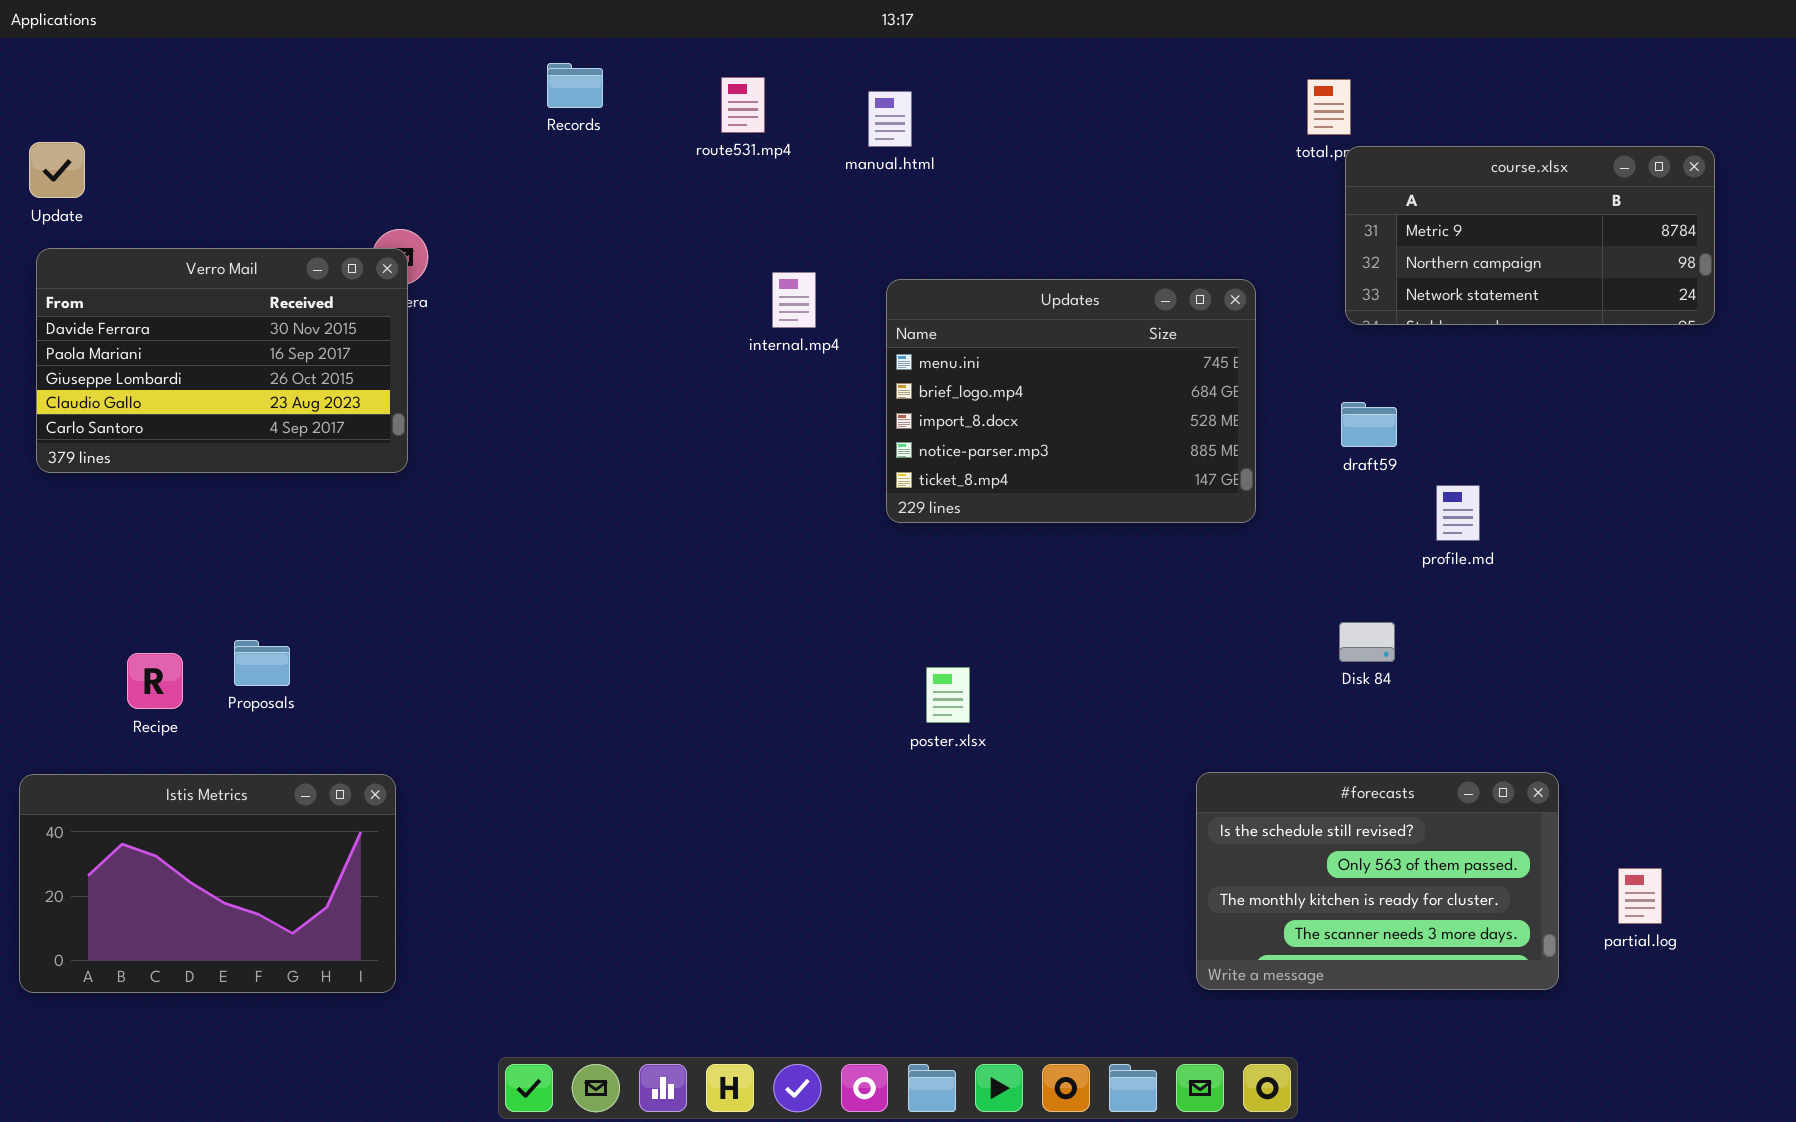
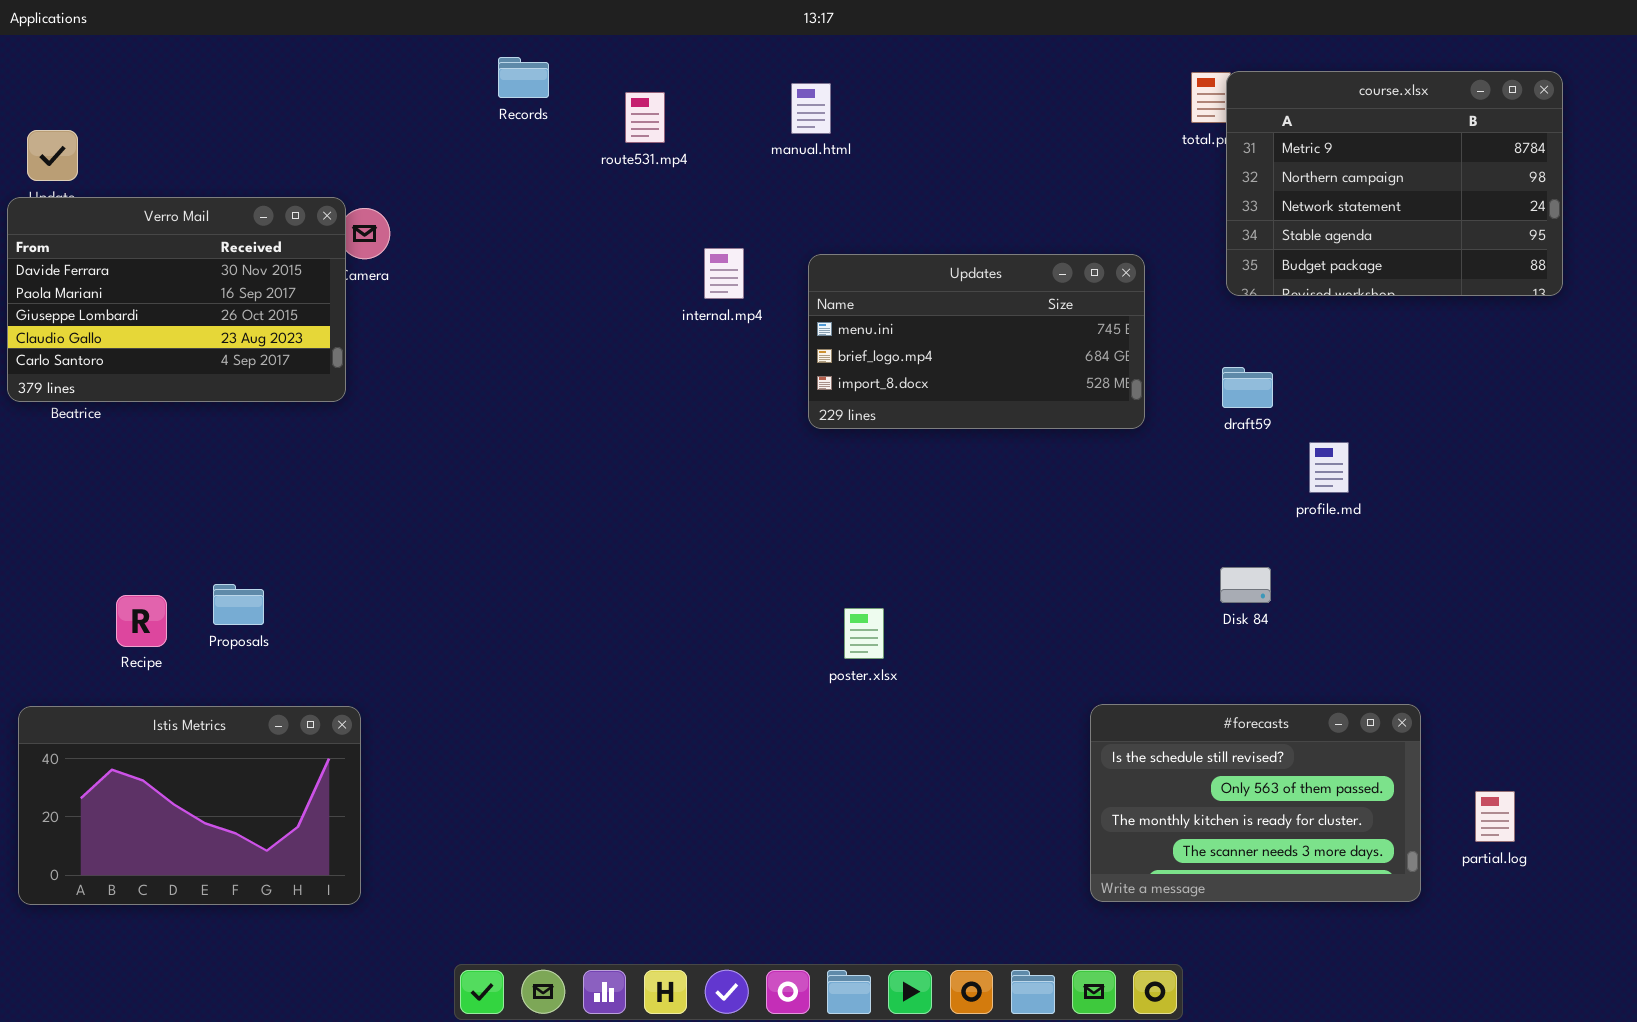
route531.mp4: [721,77,765,133] -> [625,92,665,143], moved
course.xlsx: [1345,146,1715,325] -> [1226,71,1563,296], resized
Verro Mail: [36,248,408,473] -> [7,197,346,402], moved
Updates: [886,279,1256,523] -> [808,254,1145,429], resized

